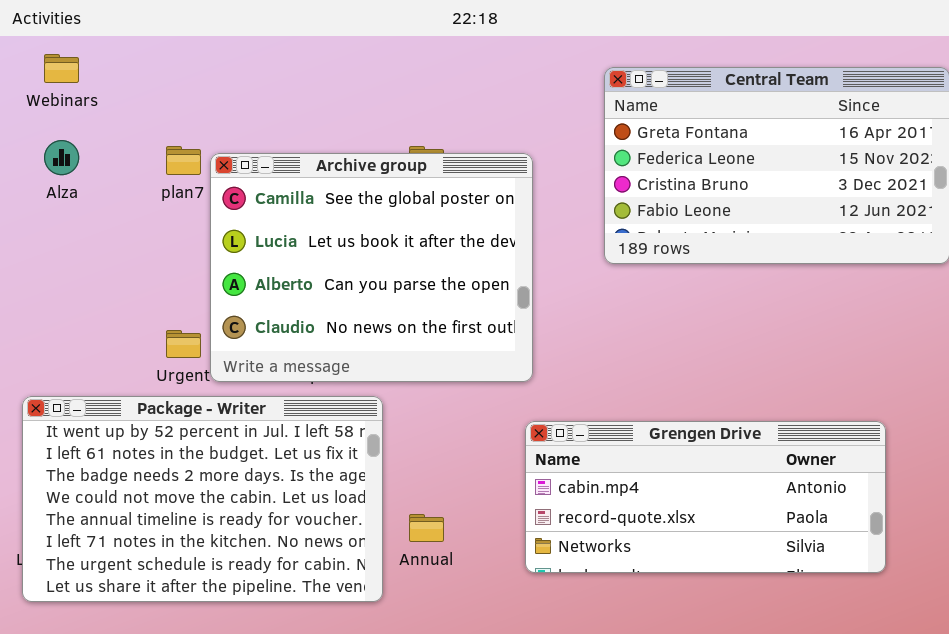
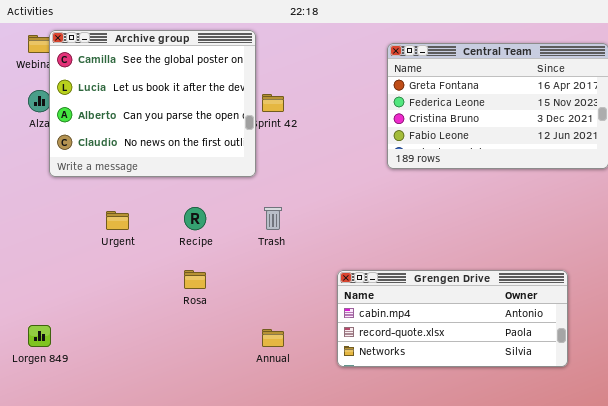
Archive group: [210,153,533,382] -> [49,30,256,177], moved
Package - Writer: [22,396,383,602] -> none, closed

